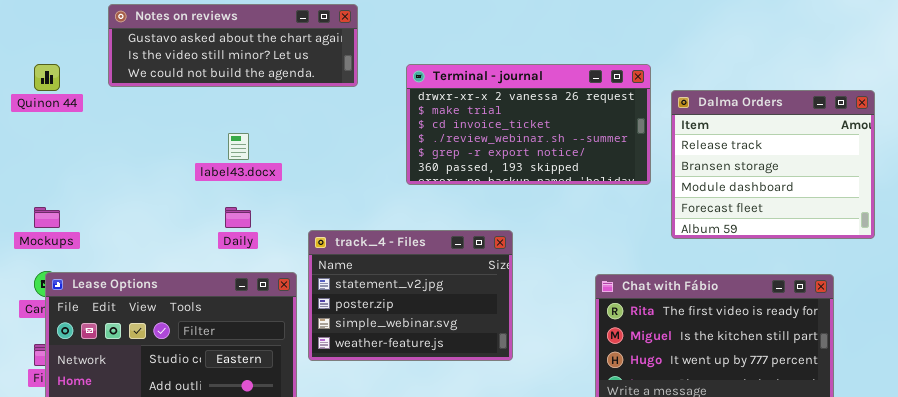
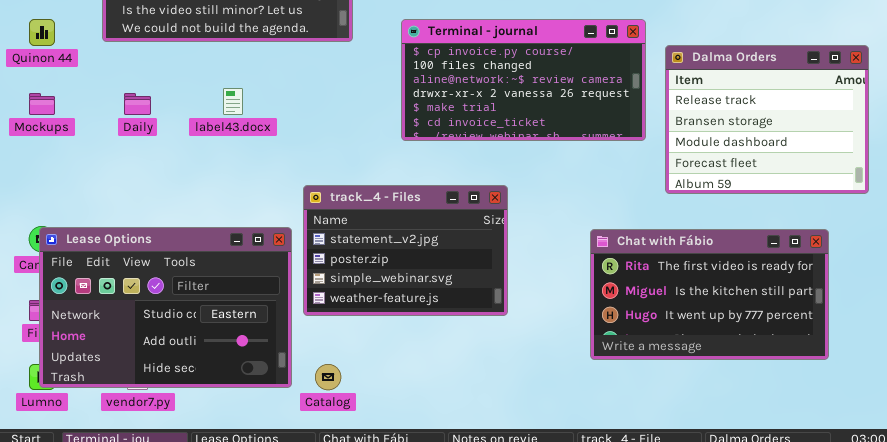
Terminal - journal: [406,64,651,185] -> [401,19,646,141], scrolled up 3 rows
Mockups: [34,207,60,228] -> [29,93,55,115], moved
Daily: [225,207,251,228] -> [124,93,151,115], moved

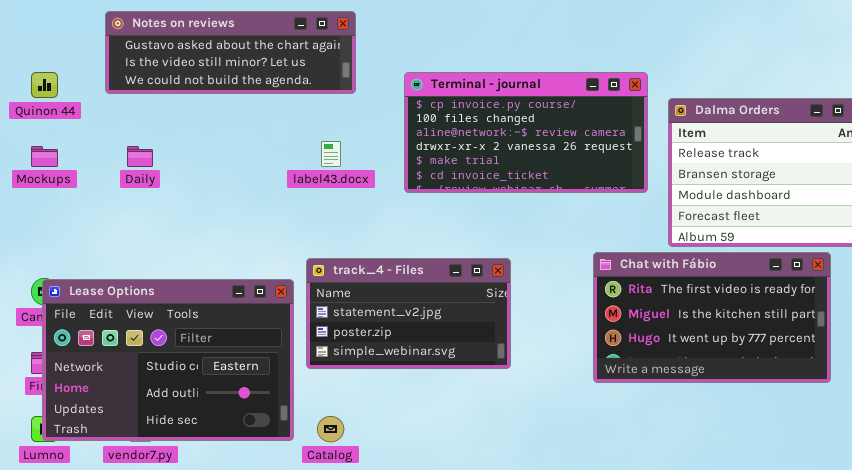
label43.docx: [223,88,243,115] -> [321,141,341,167], moved
track_4 - Files: [303,185,508,316] -> [306,258,511,369], resized
Chat with Fábio: [590,229,829,360] -> [593,252,831,383], moved

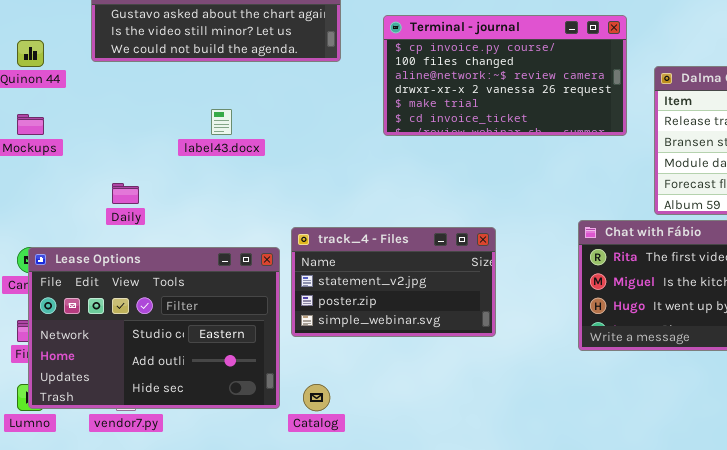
Terminal - journal: [404,72,648,193] -> [383,15,627,136], moved
label43.docx: [321,141,341,167] -> [211,109,232,135], moved
Daily: [127,146,153,167] -> [112,183,139,204], moved

